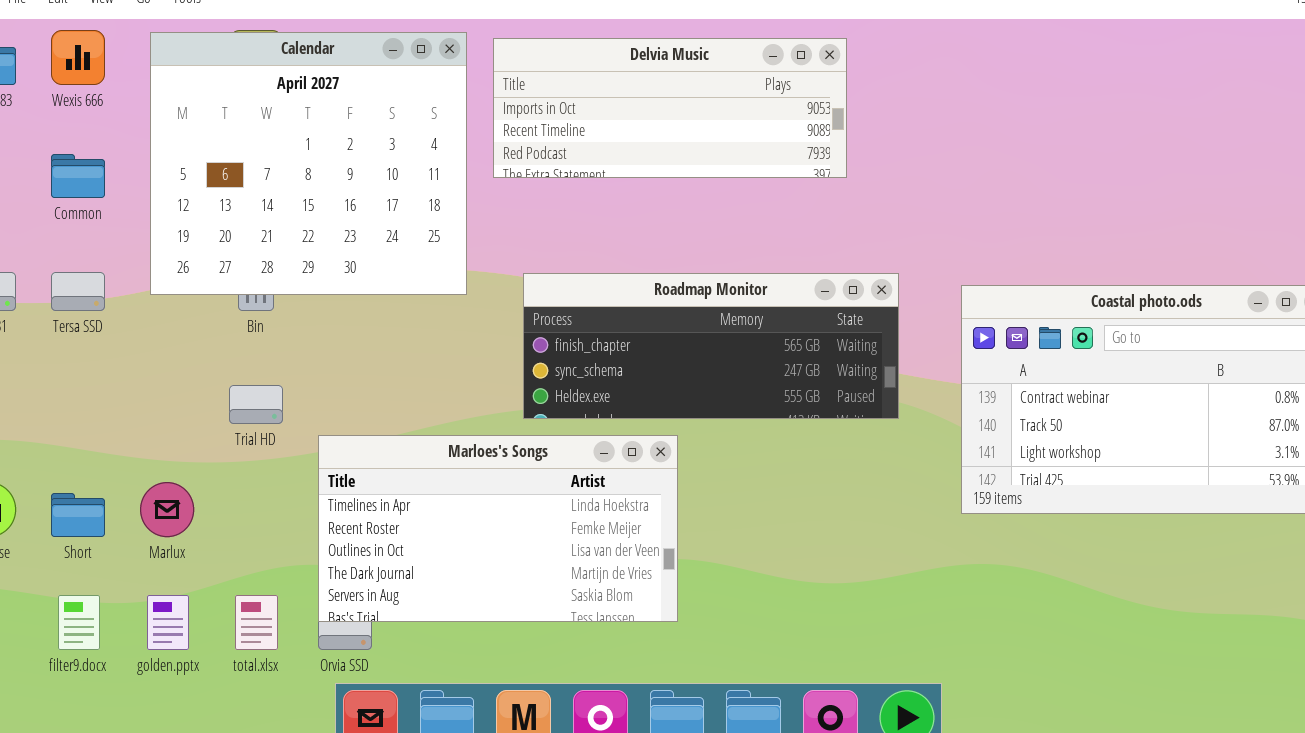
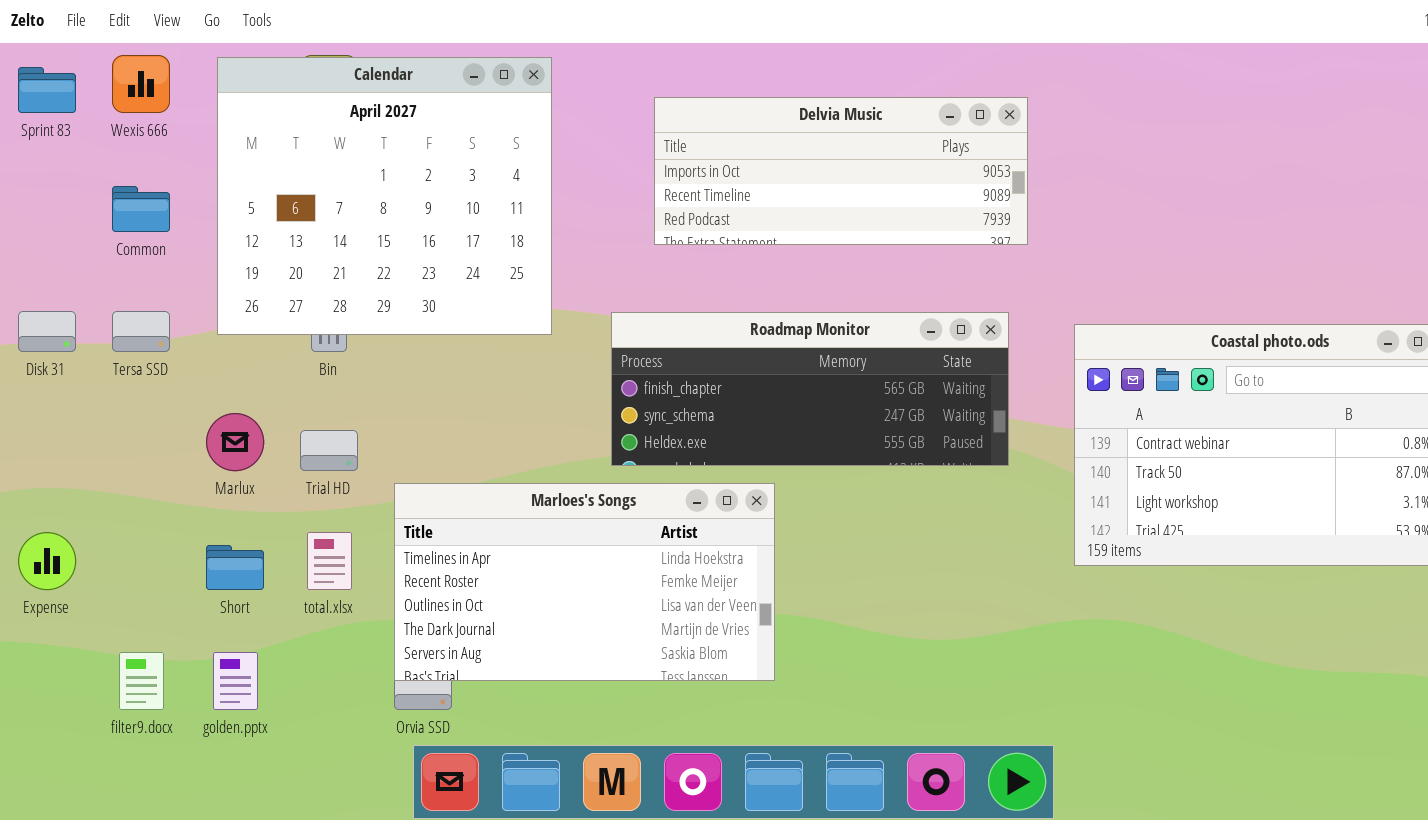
Delvia Music: [493,38,847,178] -> [654,97,1028,245], moved
Marlux: [140,482,194,537] -> [206,413,264,471], moved
Short: [51,493,105,537] -> [206,545,264,590], moved
total.xlsx: [235,595,278,650] -> [307,532,352,590], moved

